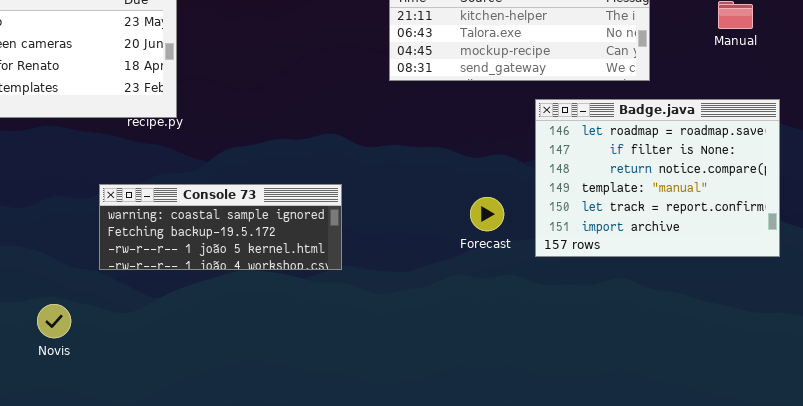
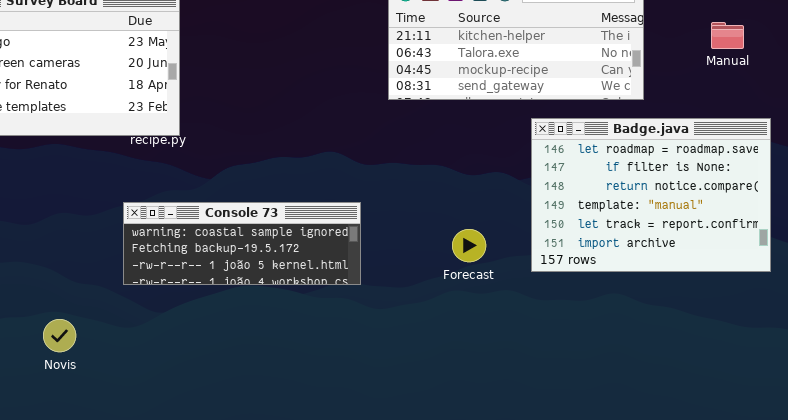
Console 73: [99,184,342,270] -> [123,202,361,285], moved
Forecast: [470,197,504,231] -> [452,229,486,262], moved

